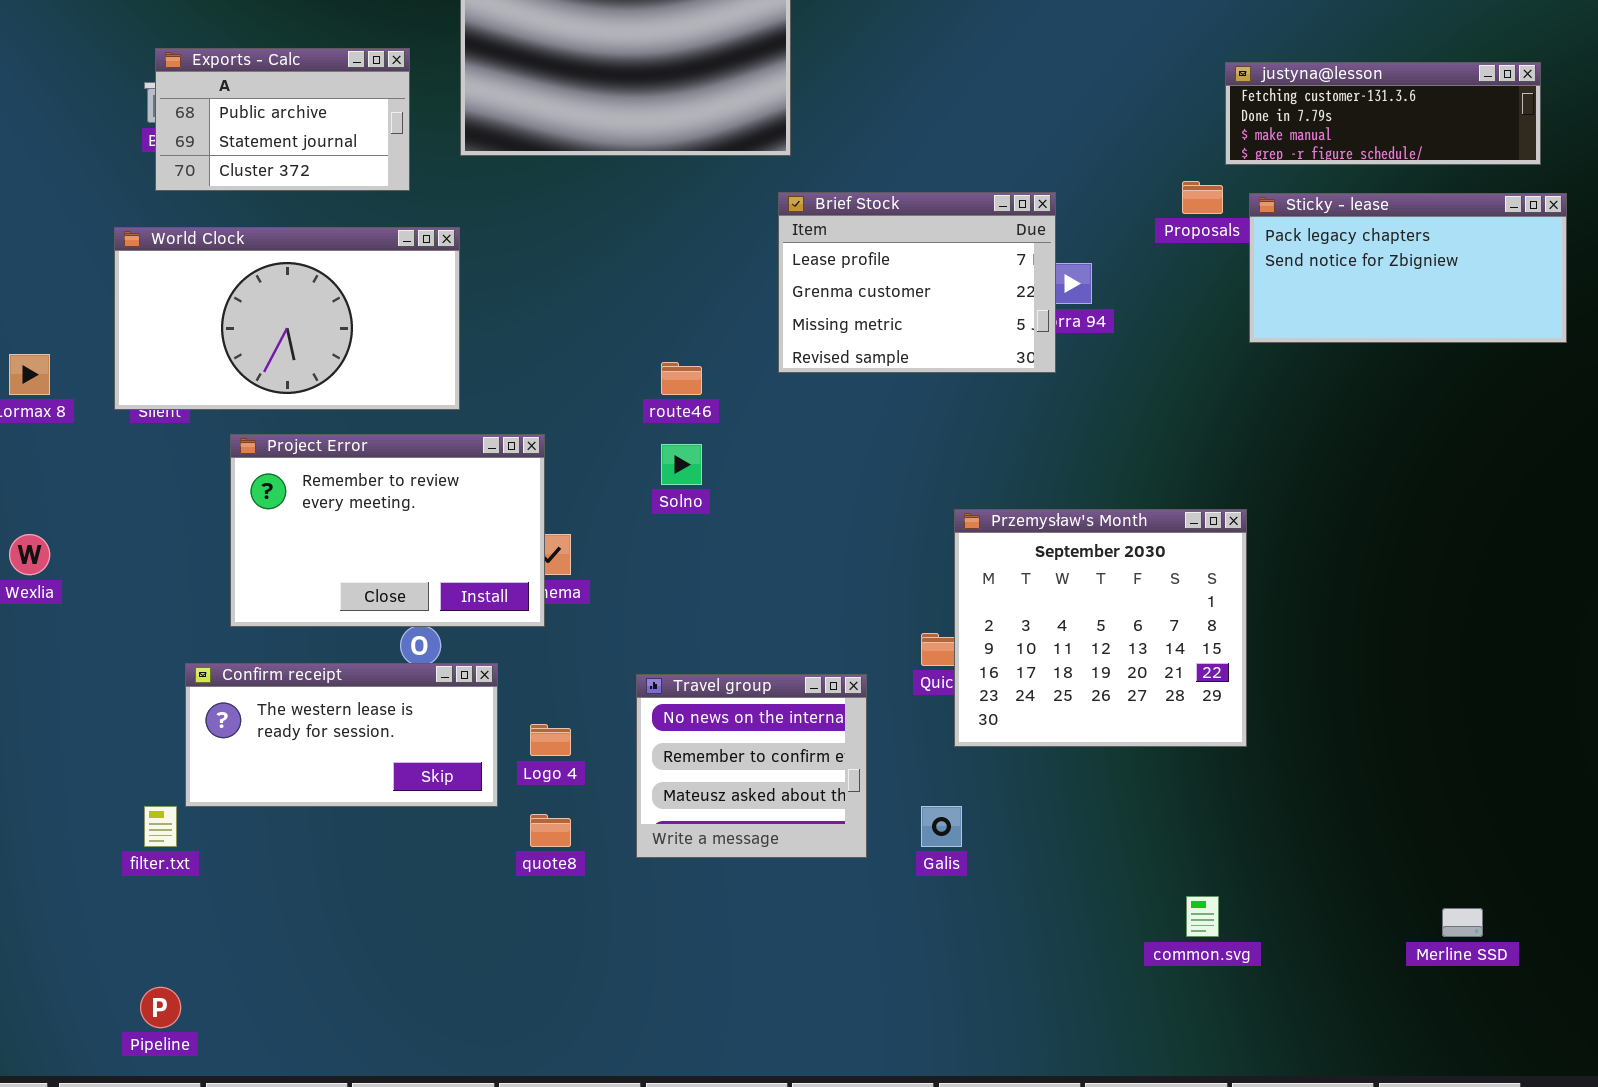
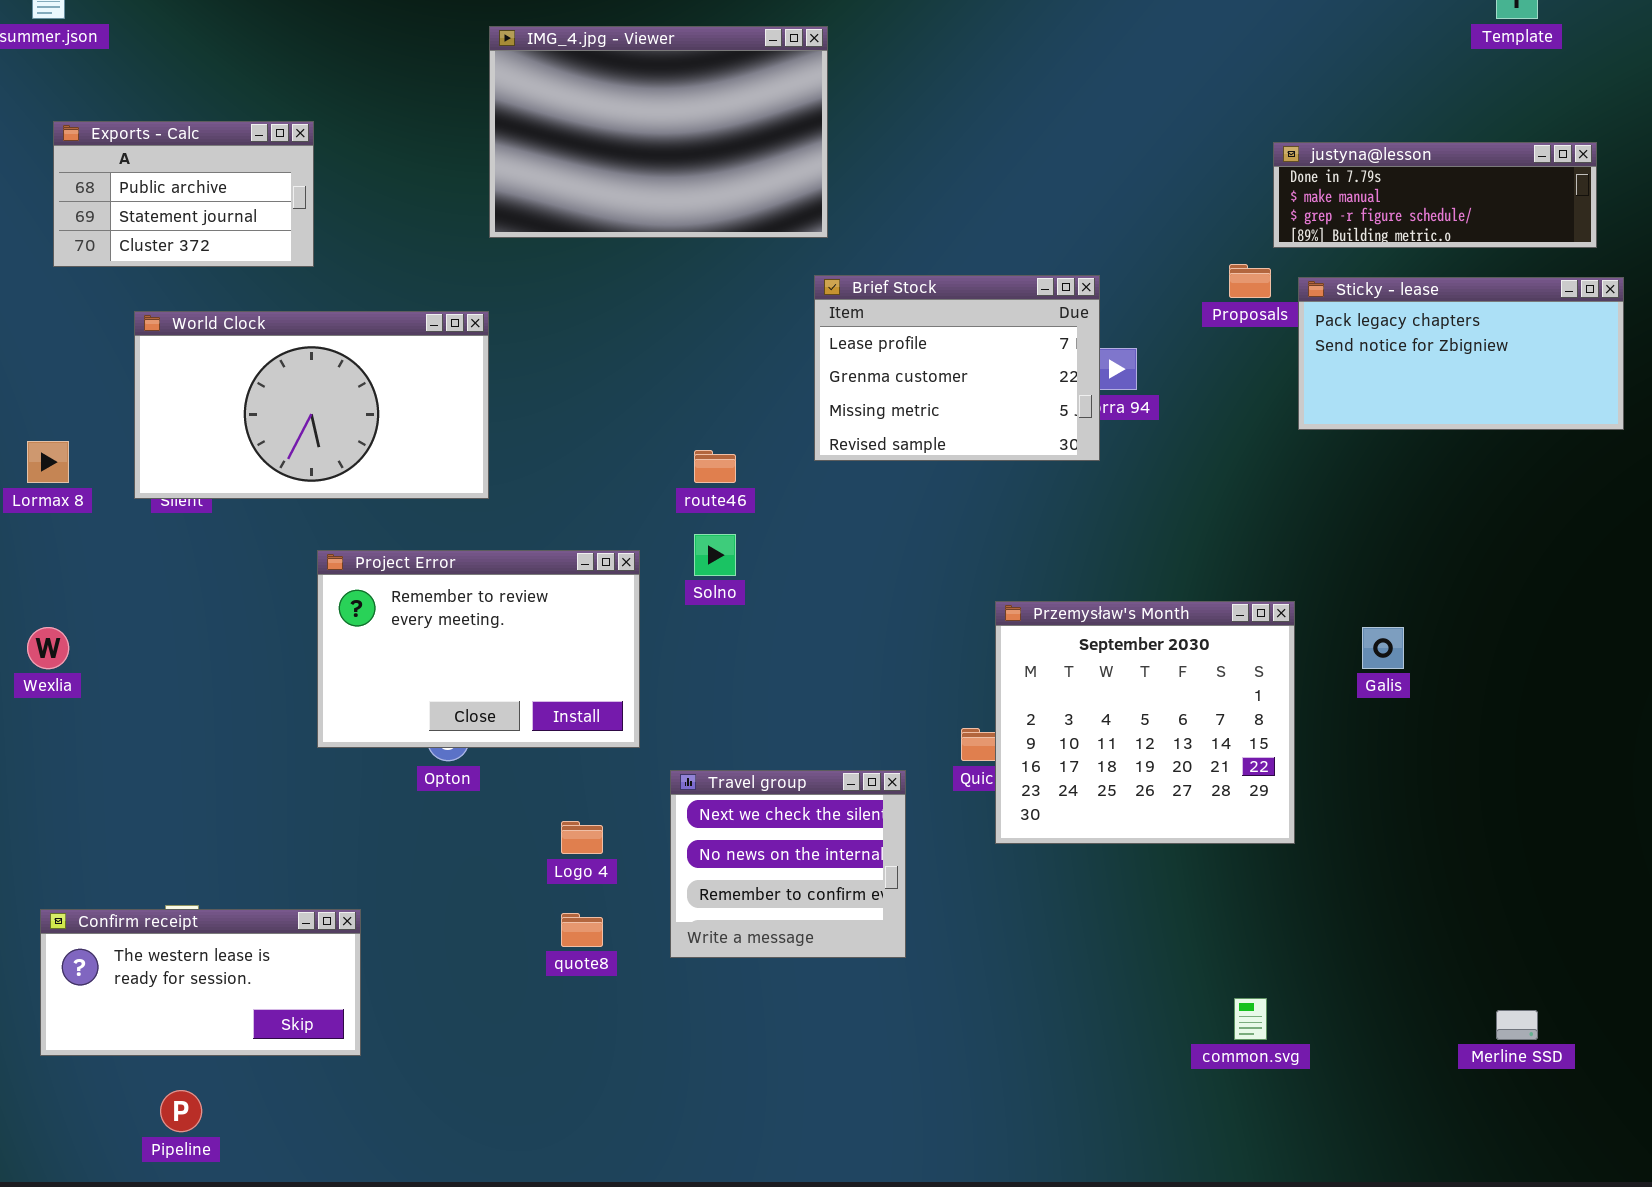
Exports - Calc: [155,48,410,191] -> [53,121,314,267], moved
justyna@lesson: [1225,62,1541,165] -> [1273,142,1597,248], scrolled down 1 row
Project Error: [230,434,545,627] -> [317,550,640,748], moved
Confirm receipt: [185,663,498,807] -> [40,909,361,1056], moved
Travel group: [636,674,867,858] -> [670,770,906,958], scrolled up 1 row
Galis: [921,806,962,847] -> [1362,627,1404,669], moved

